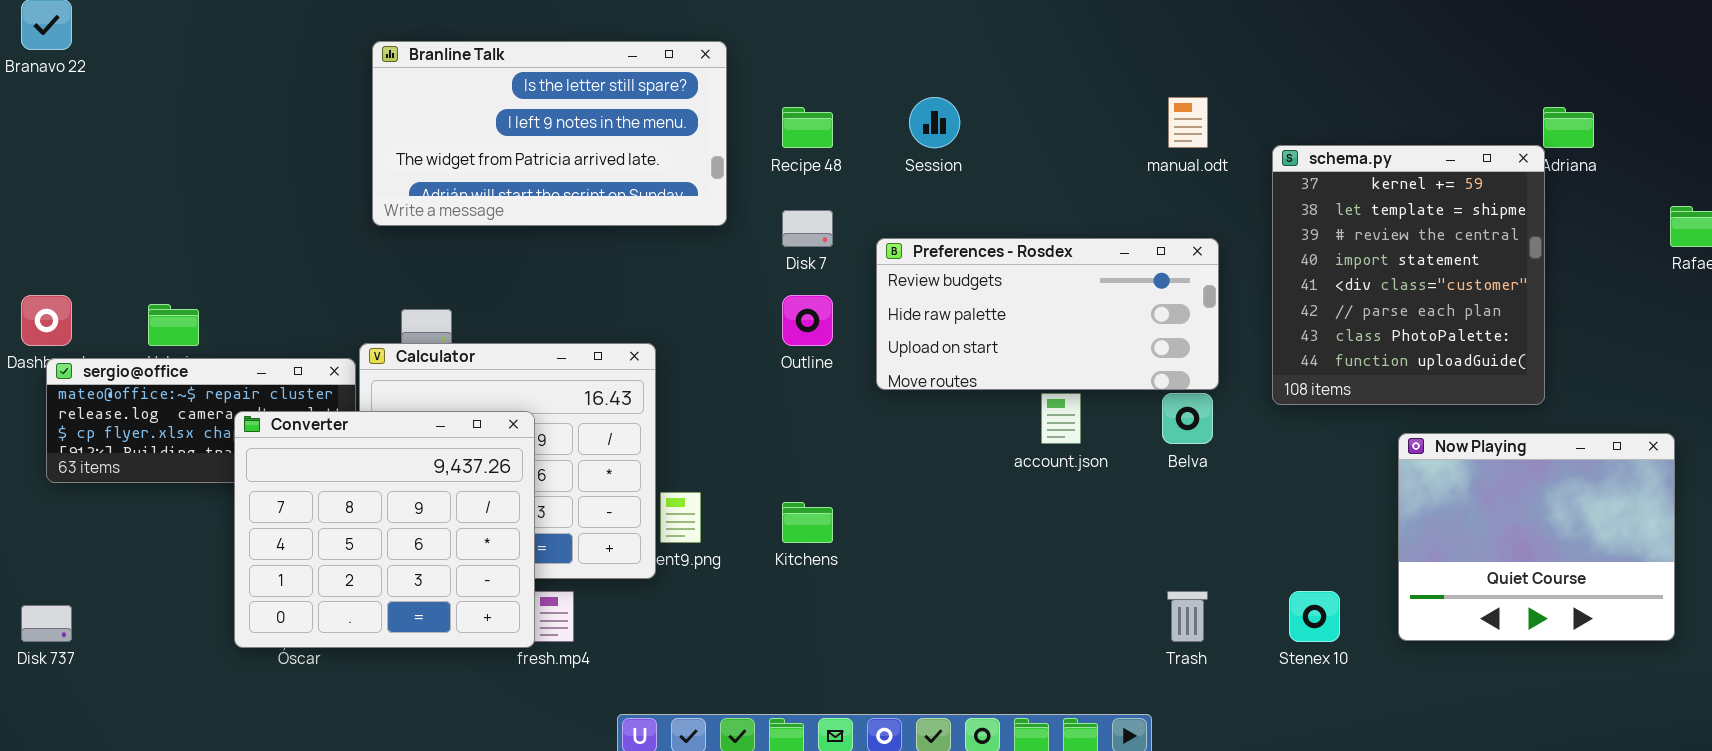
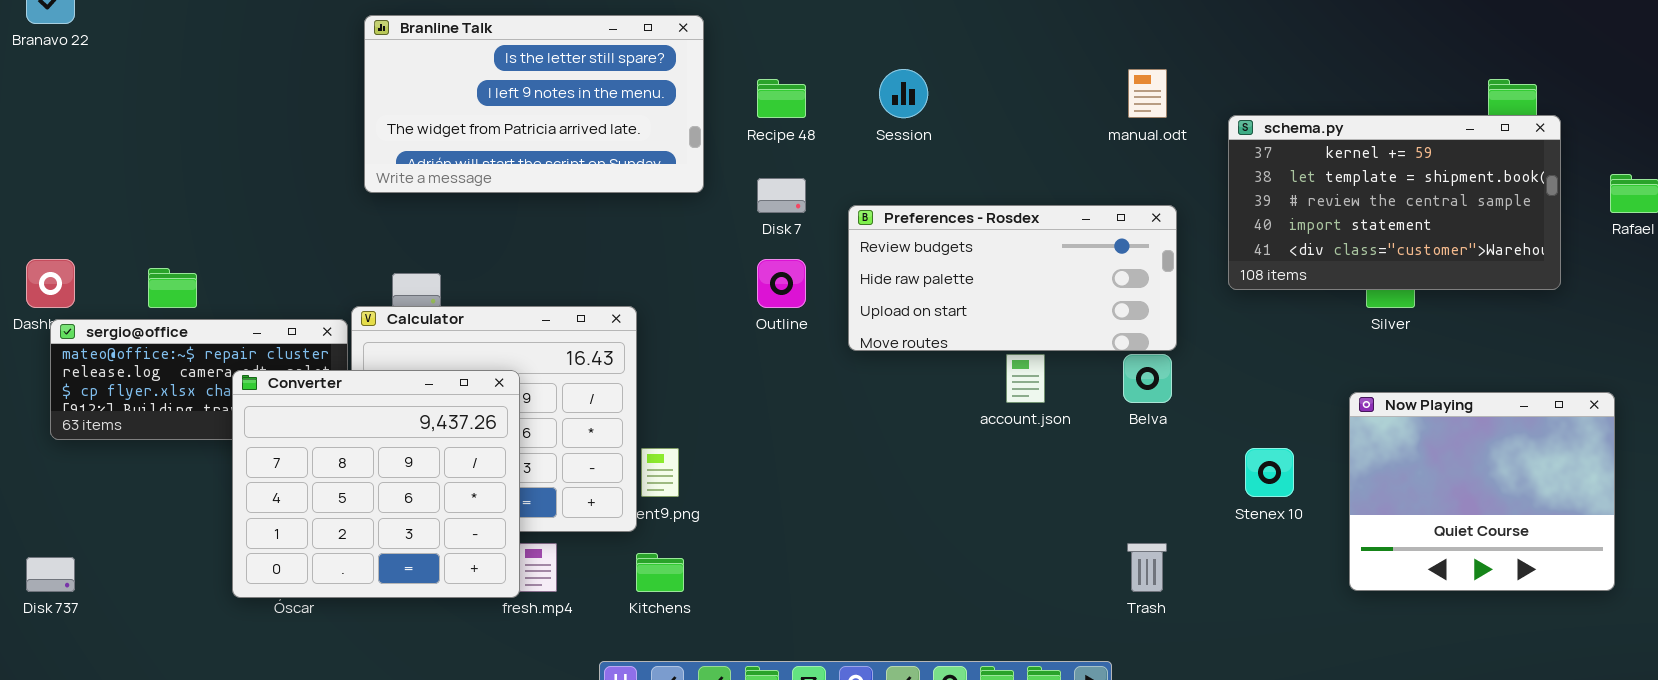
schema.py: [1272,145,1545,405] -> [1228,115,1561,290], resized
Kitchens: [782,502,833,543] -> [636,553,684,592], moved
Stenex 10: [1289,591,1340,642] -> [1245,448,1294,497], moved

